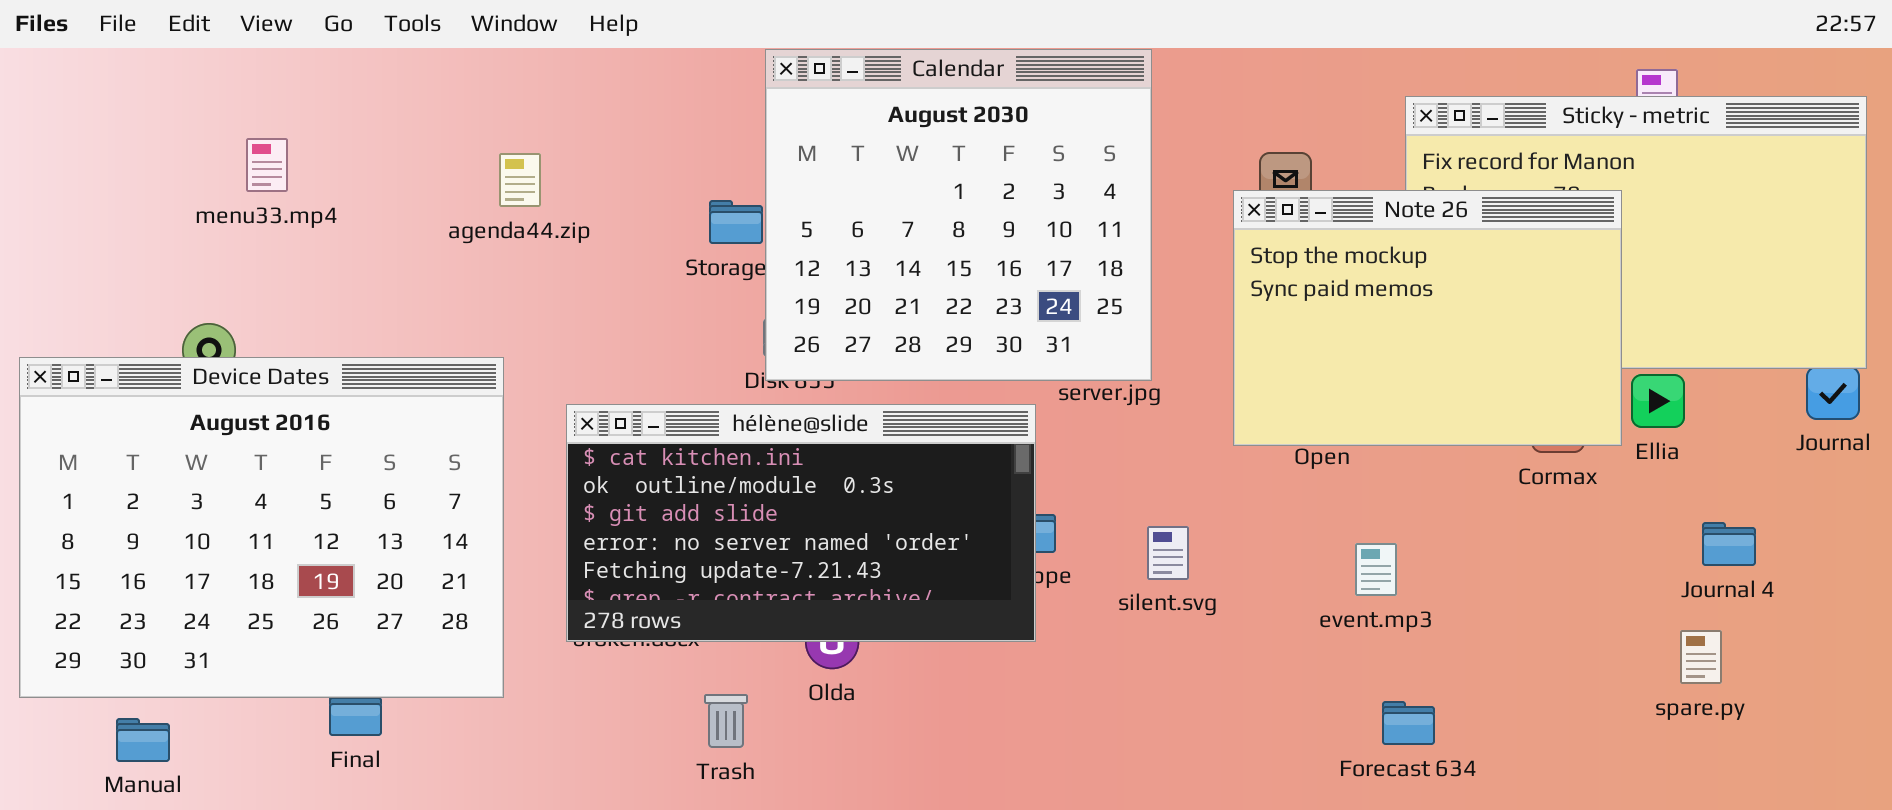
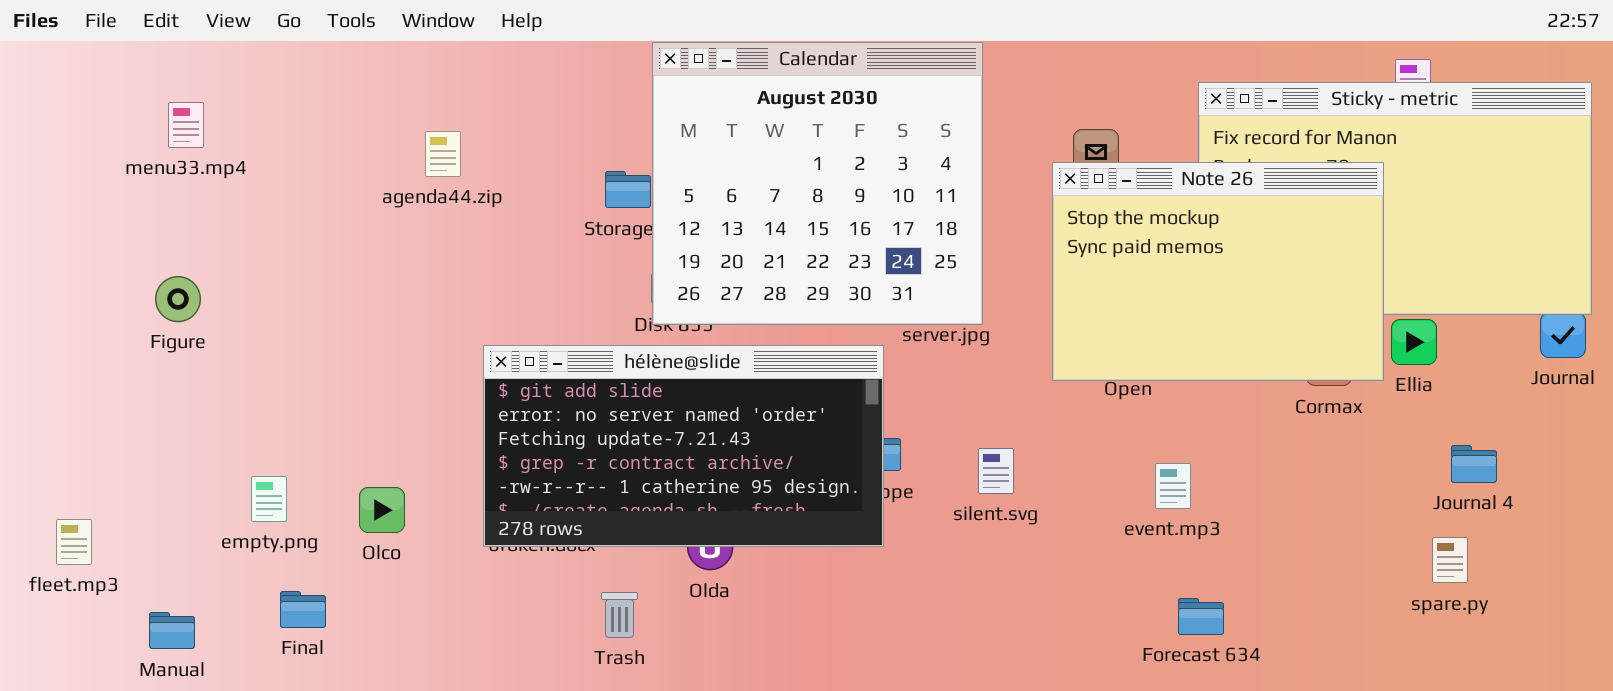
menu33.mp4: [246,138,288,192] -> [168,102,204,148], moved
Device Dates: [19,357,504,698] -> none, closed
hélène@slide: [566,404,1036,642] -> [483,345,884,547], scrolled down 2 rows
Manual: [116,718,170,762] -> [149,612,195,649], moved

